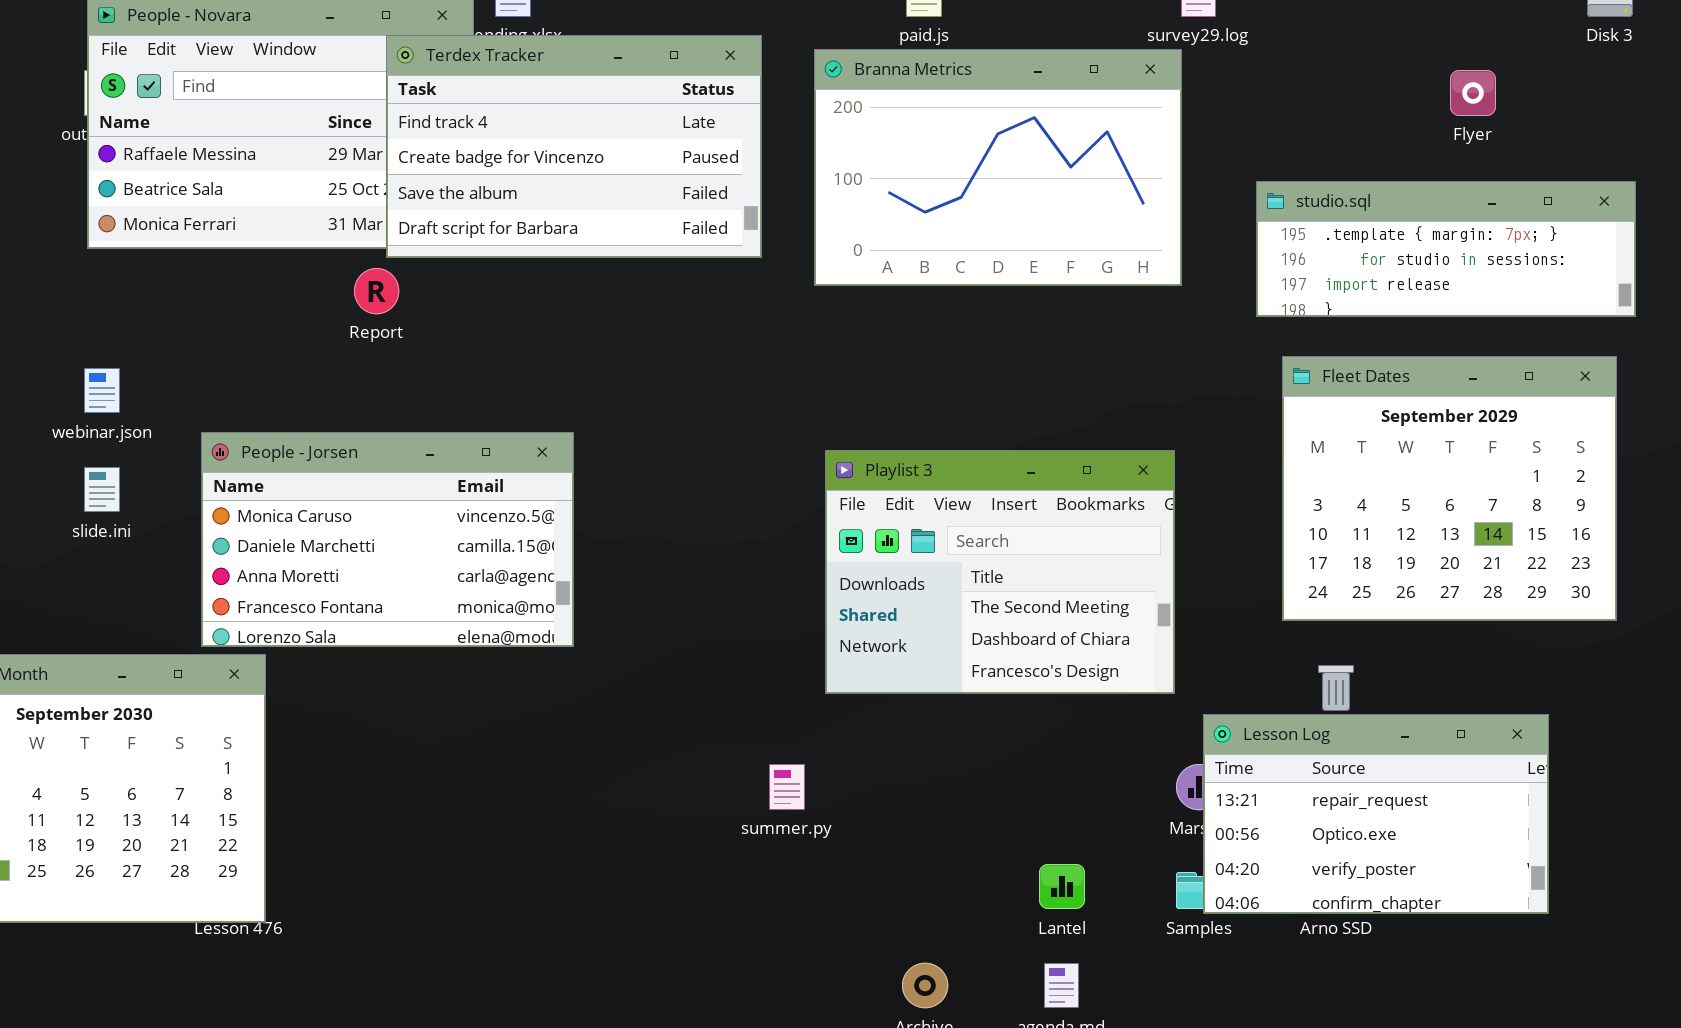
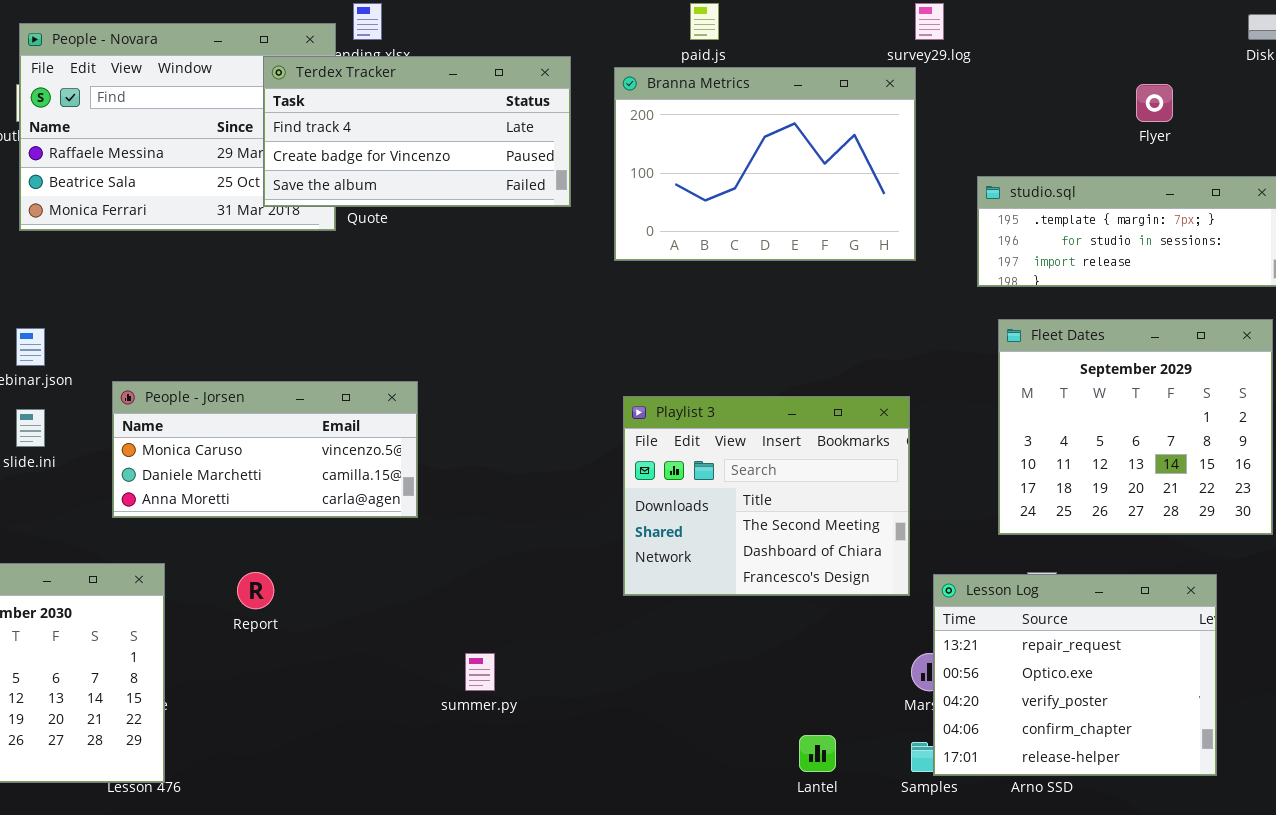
Terdex Tracker: [386,35,762,258] -> [263,56,571,207], resized
Report: [354,268,399,314] -> [237,572,274,609], moved
People - Jorsen: [201,432,574,647] -> [112,381,418,518], resized
Lesson Log: [1203,714,1549,914] -> [933,574,1217,776], resized
summer.py: [769,764,805,810] -> [465,653,495,691], moved

